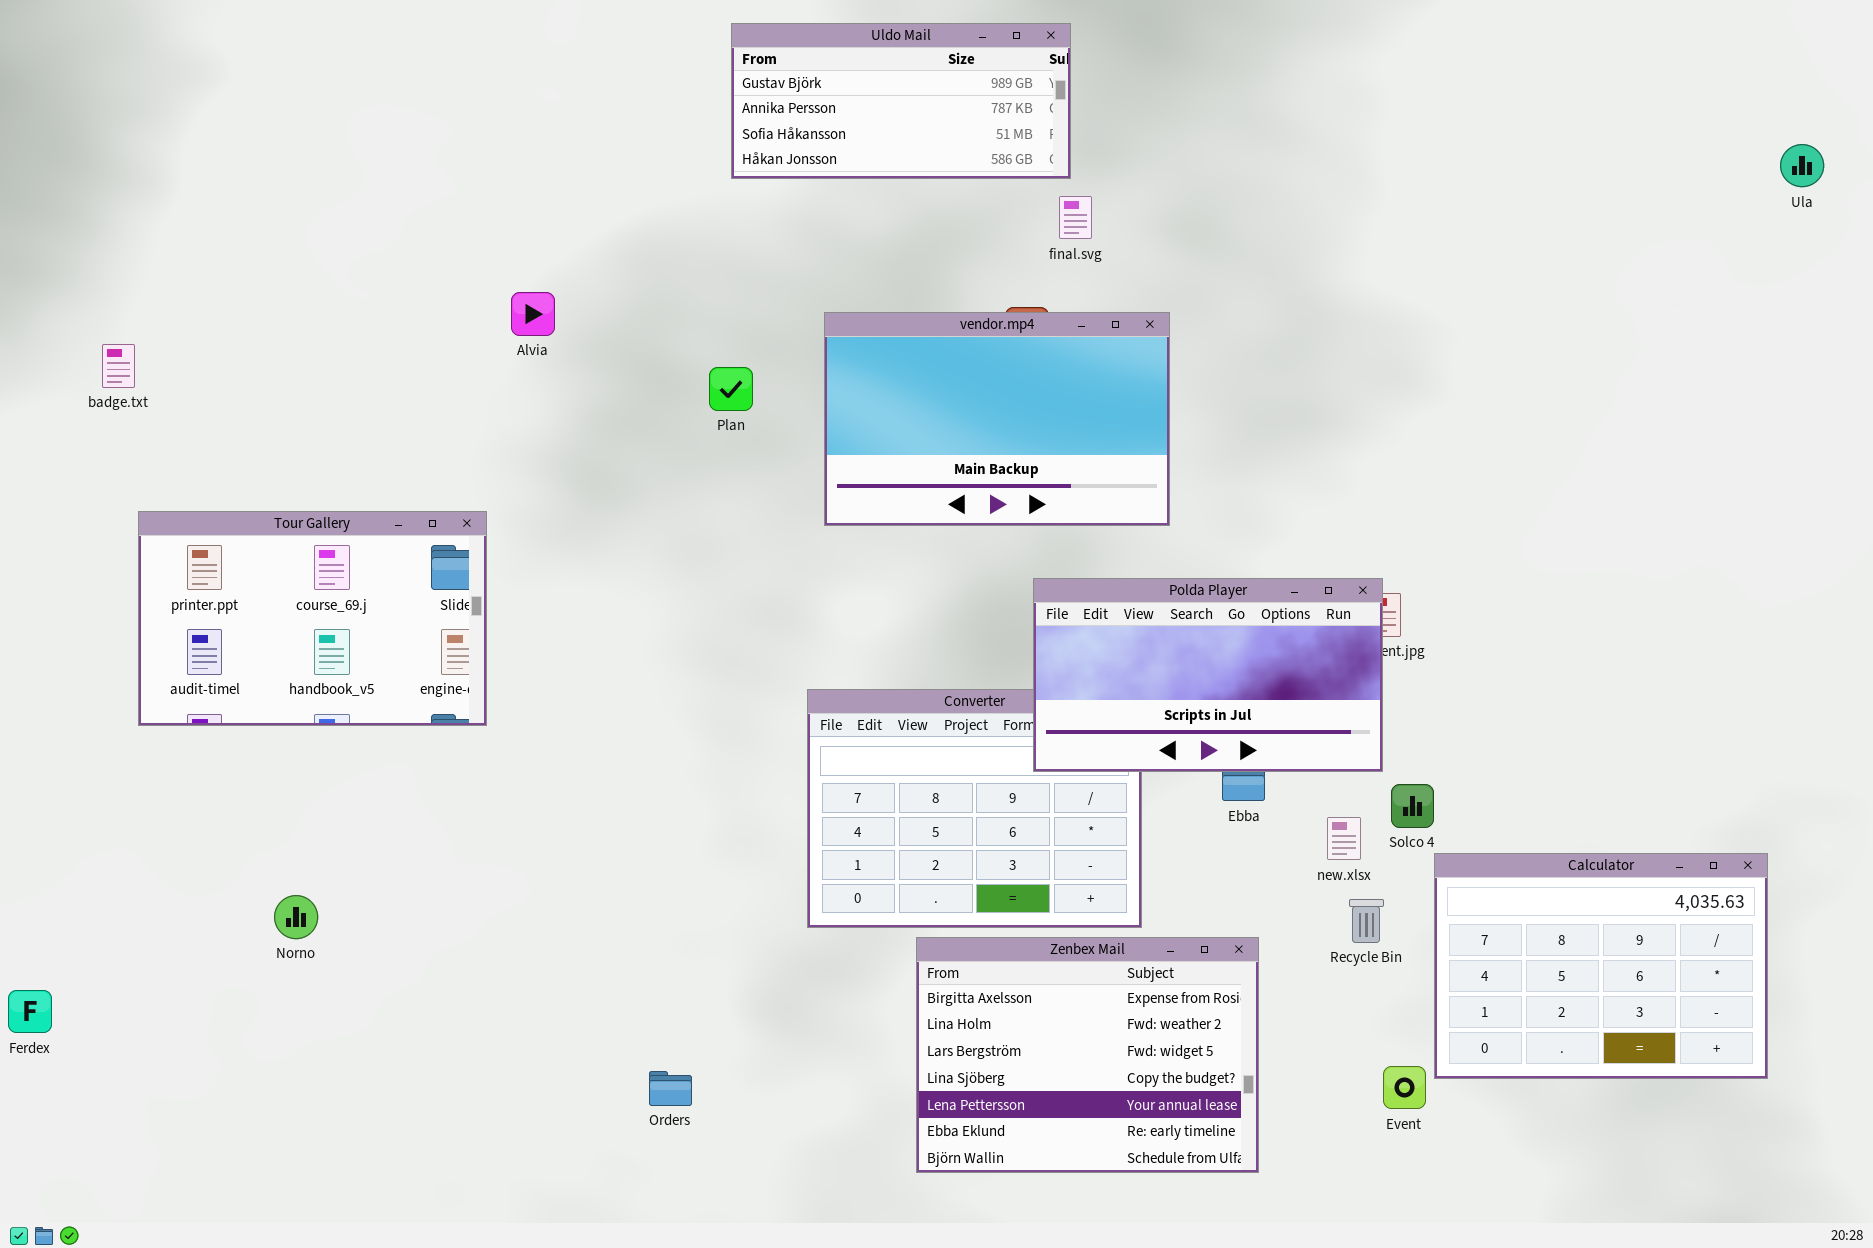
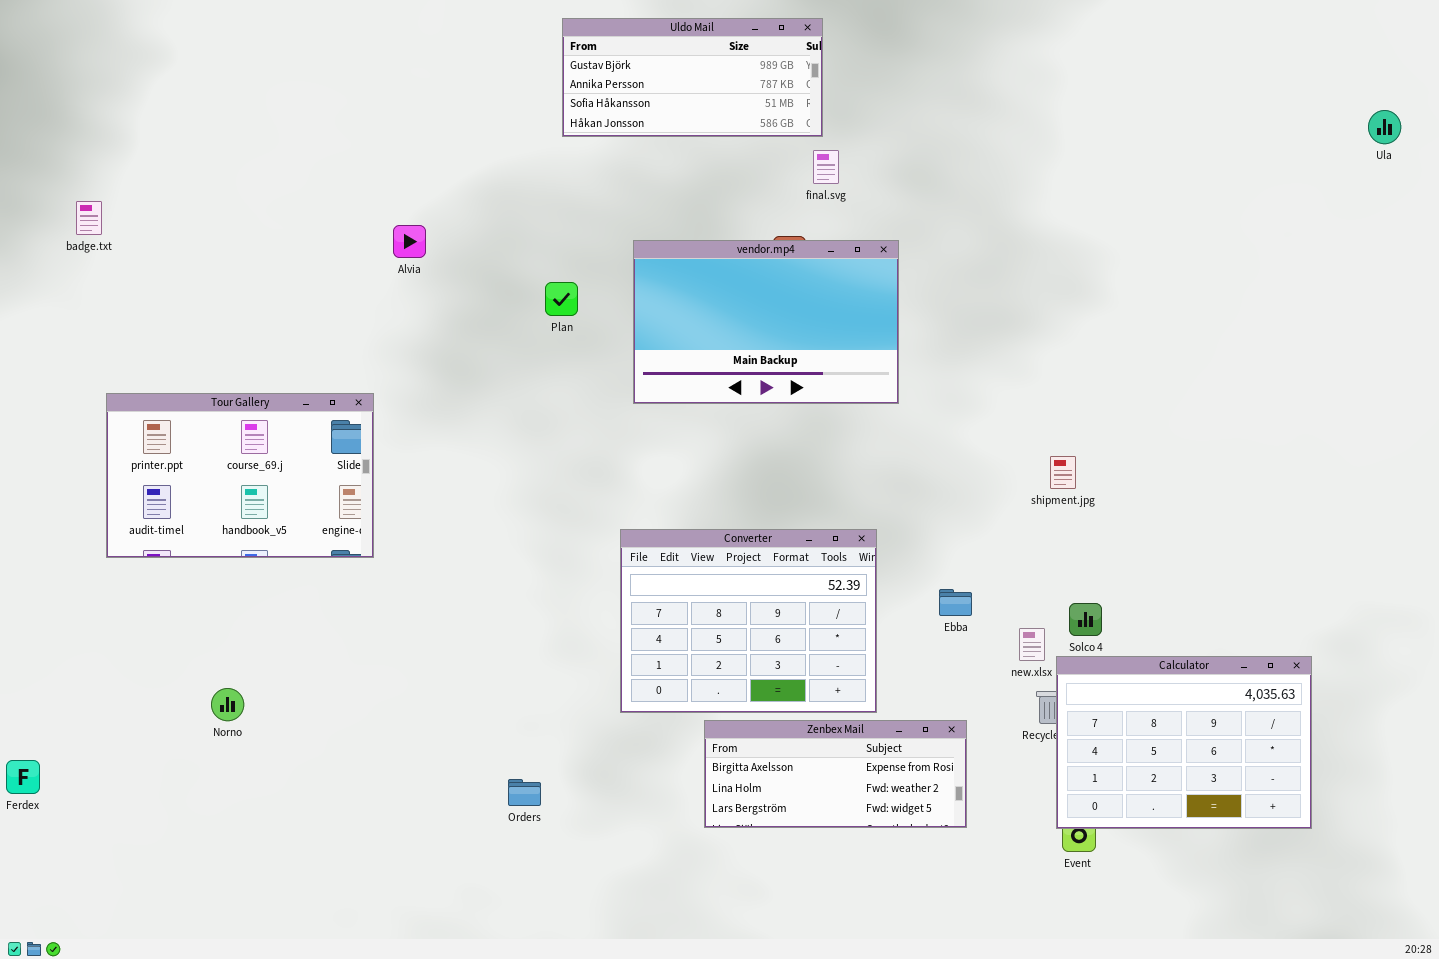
badge.txt: [102,344,135,388] -> [76,201,102,235], moved
Polda Player: [1033,578,1383,772] -> none, closed
Calculator: [1434,853,1768,1079] -> [1056,656,1312,829], moved
Zenbex Mail: [916,937,1259,1173] -> [704,720,967,828], resized
Orders: [649,1071,692,1106] -> [508,779,541,806], moved

